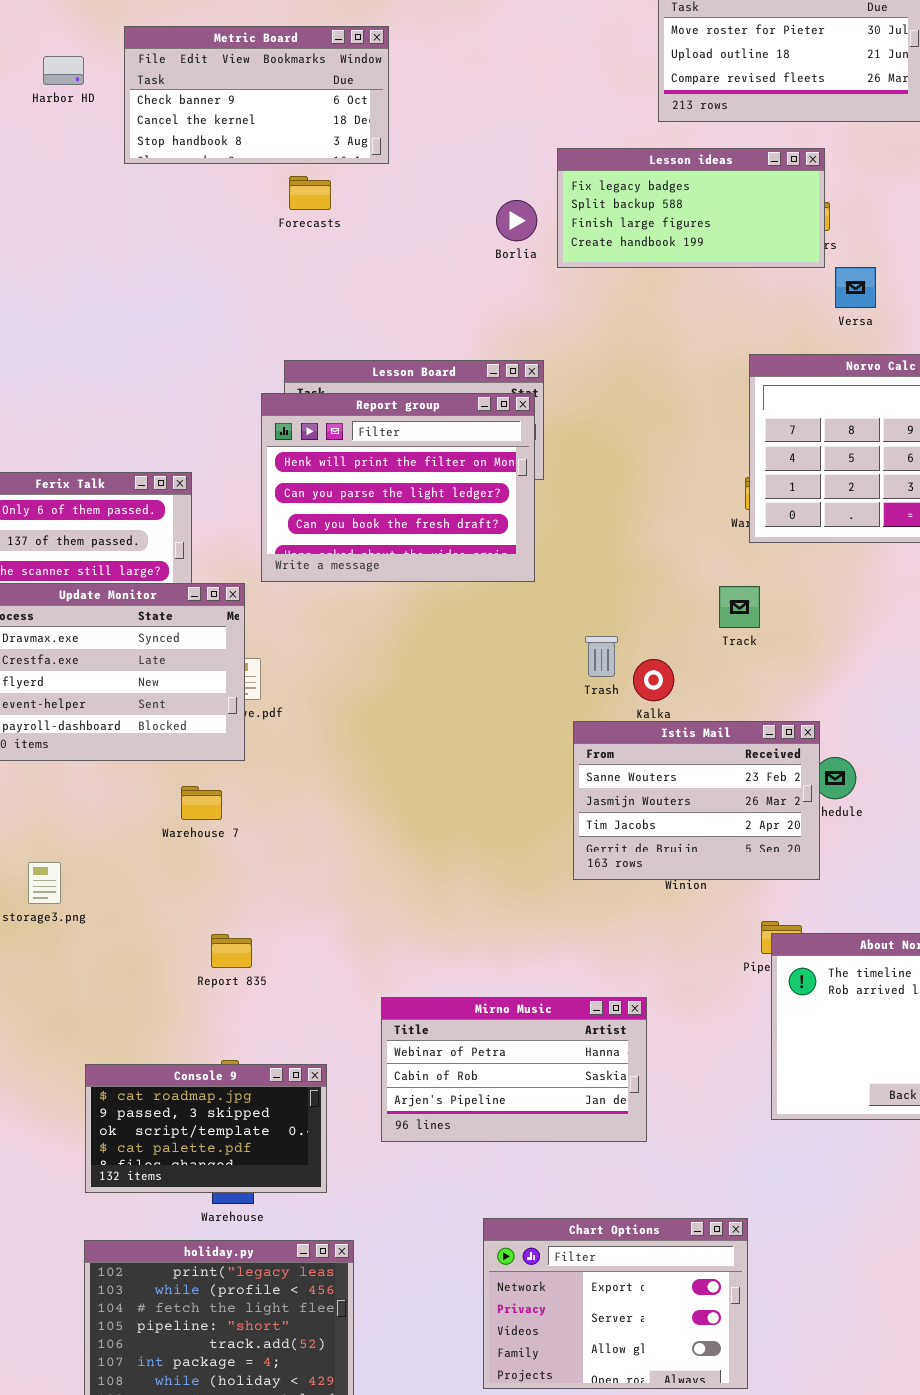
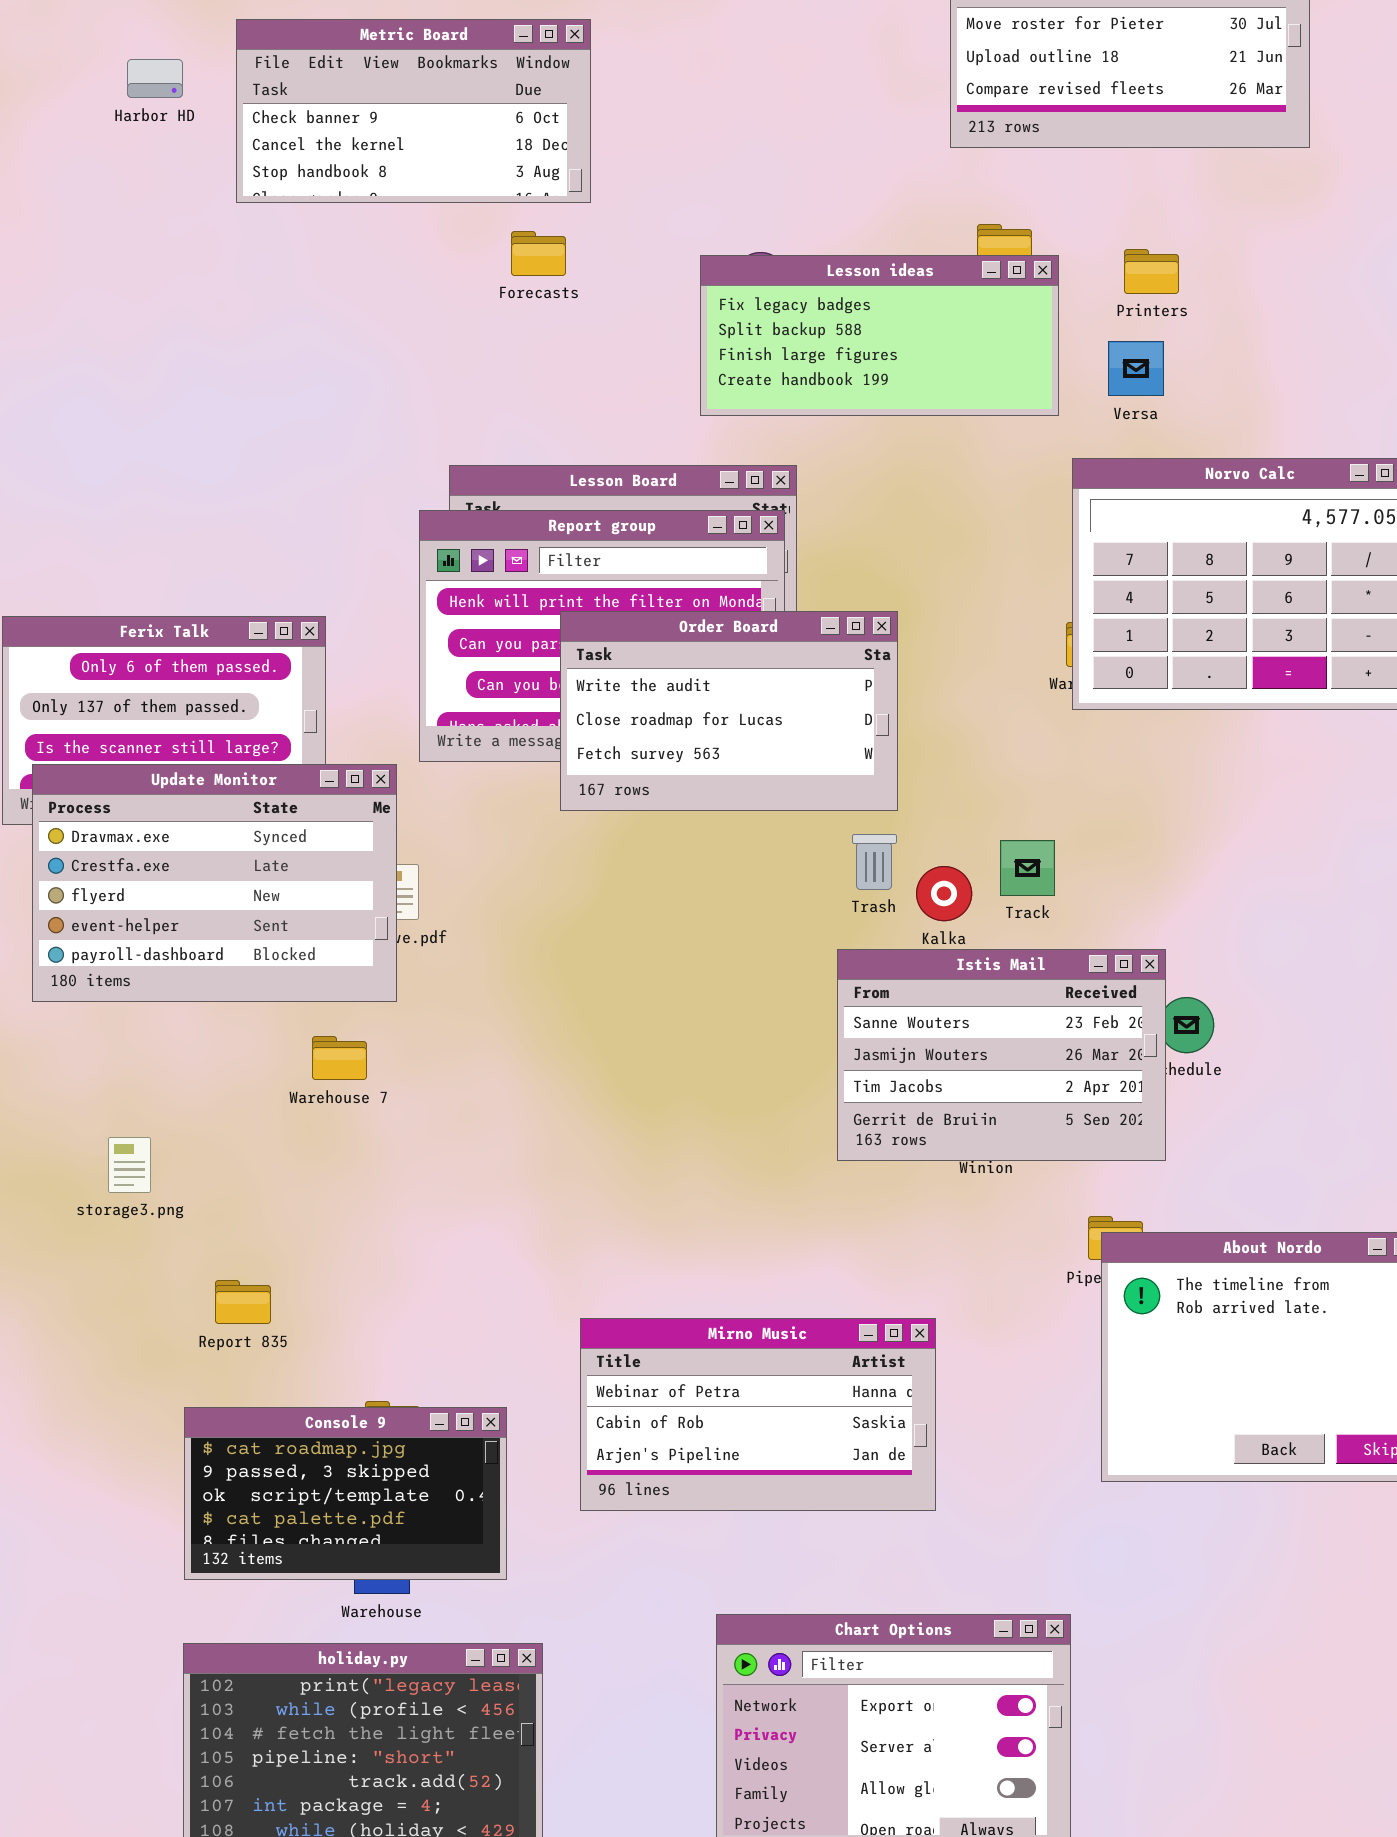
Lesson ideas: [557,148,825,268] -> [700,255,1059,416], moved
Forecasts: [289,176,331,210] -> [511,231,566,276], moved
Versa: [835,267,876,308] -> [1108,341,1164,396], moved
Order Board: none -> [560,611,898,811], opened
Track: [719,586,760,628] -> [1000,840,1055,896], moved
Report 835: [211,934,252,968] -> [215,1280,271,1324], moved

